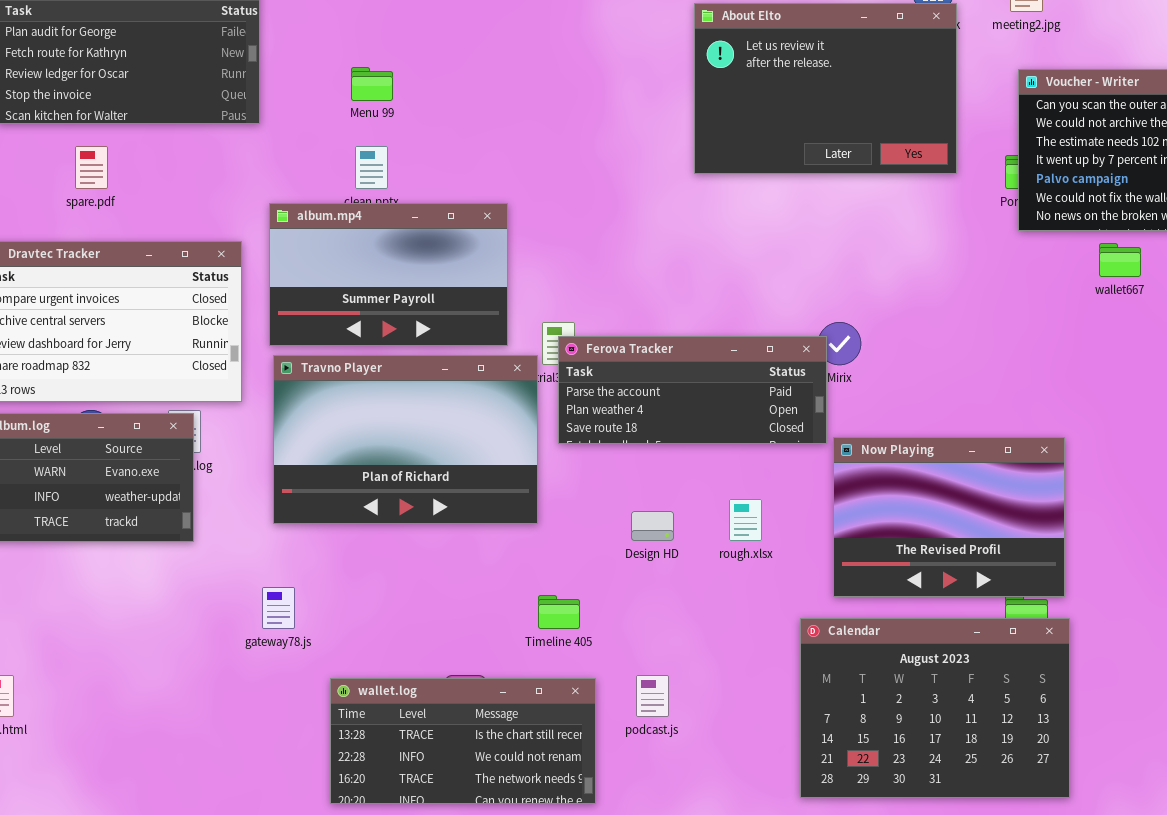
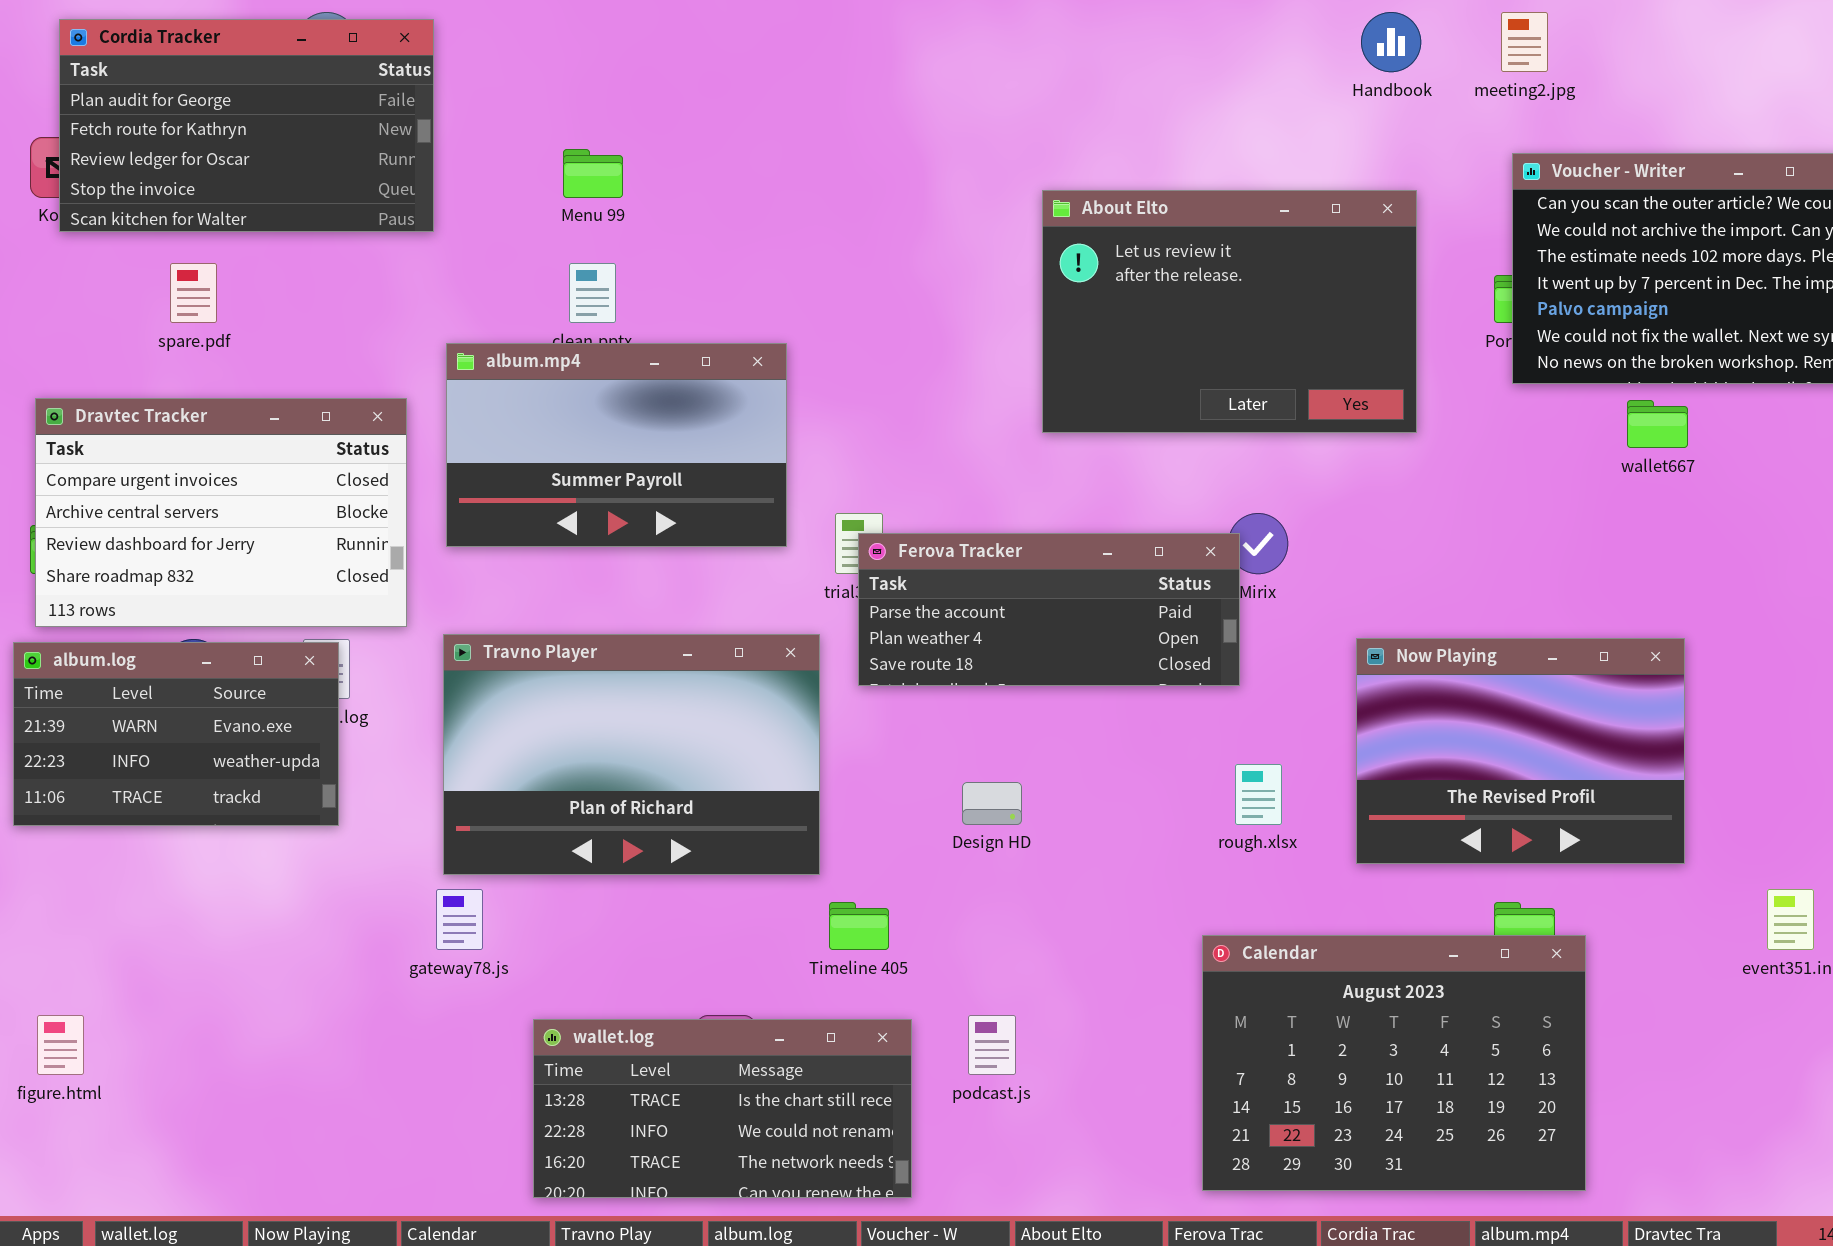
About Elto: [694,3,957,174] -> [1042,190,1417,433], moved
Travno Player: [273,355,538,524] -> [443,634,820,875], moved
Now Playing: [833,437,1065,597] -> [1356,638,1685,864], moved
rough.xlsx: [729,499,762,541] -> [1235,764,1282,825], moved

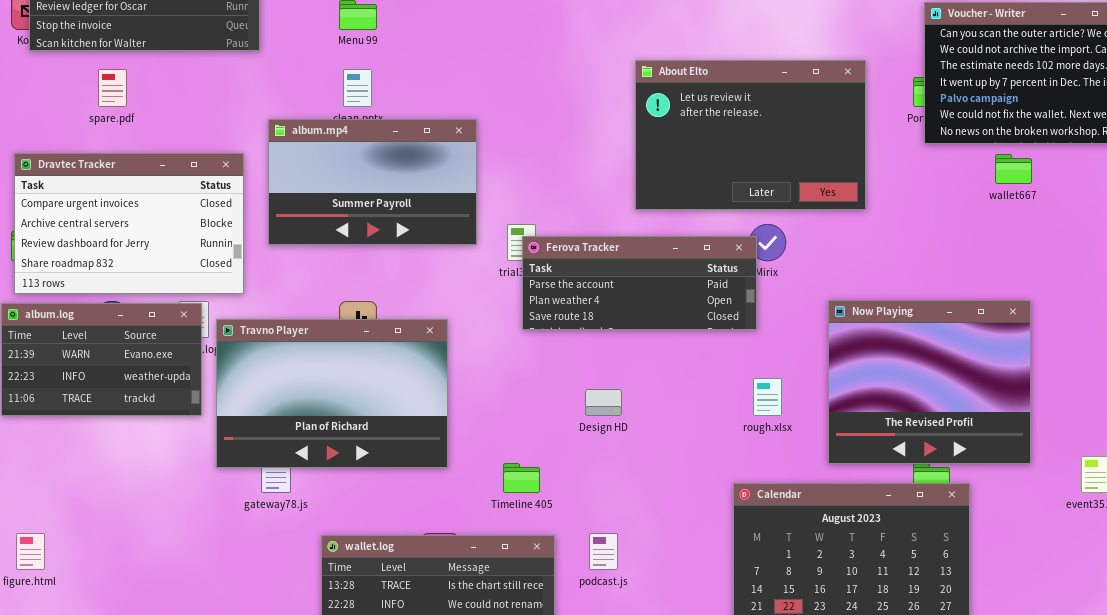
About Elto: [1042,190,1417,433] -> [635,60,866,210], moved
Travno Player: [443,634,820,875] -> [216,319,448,468], moved
Now Playing: [1356,638,1685,864] -> [828,300,1031,464], resized

